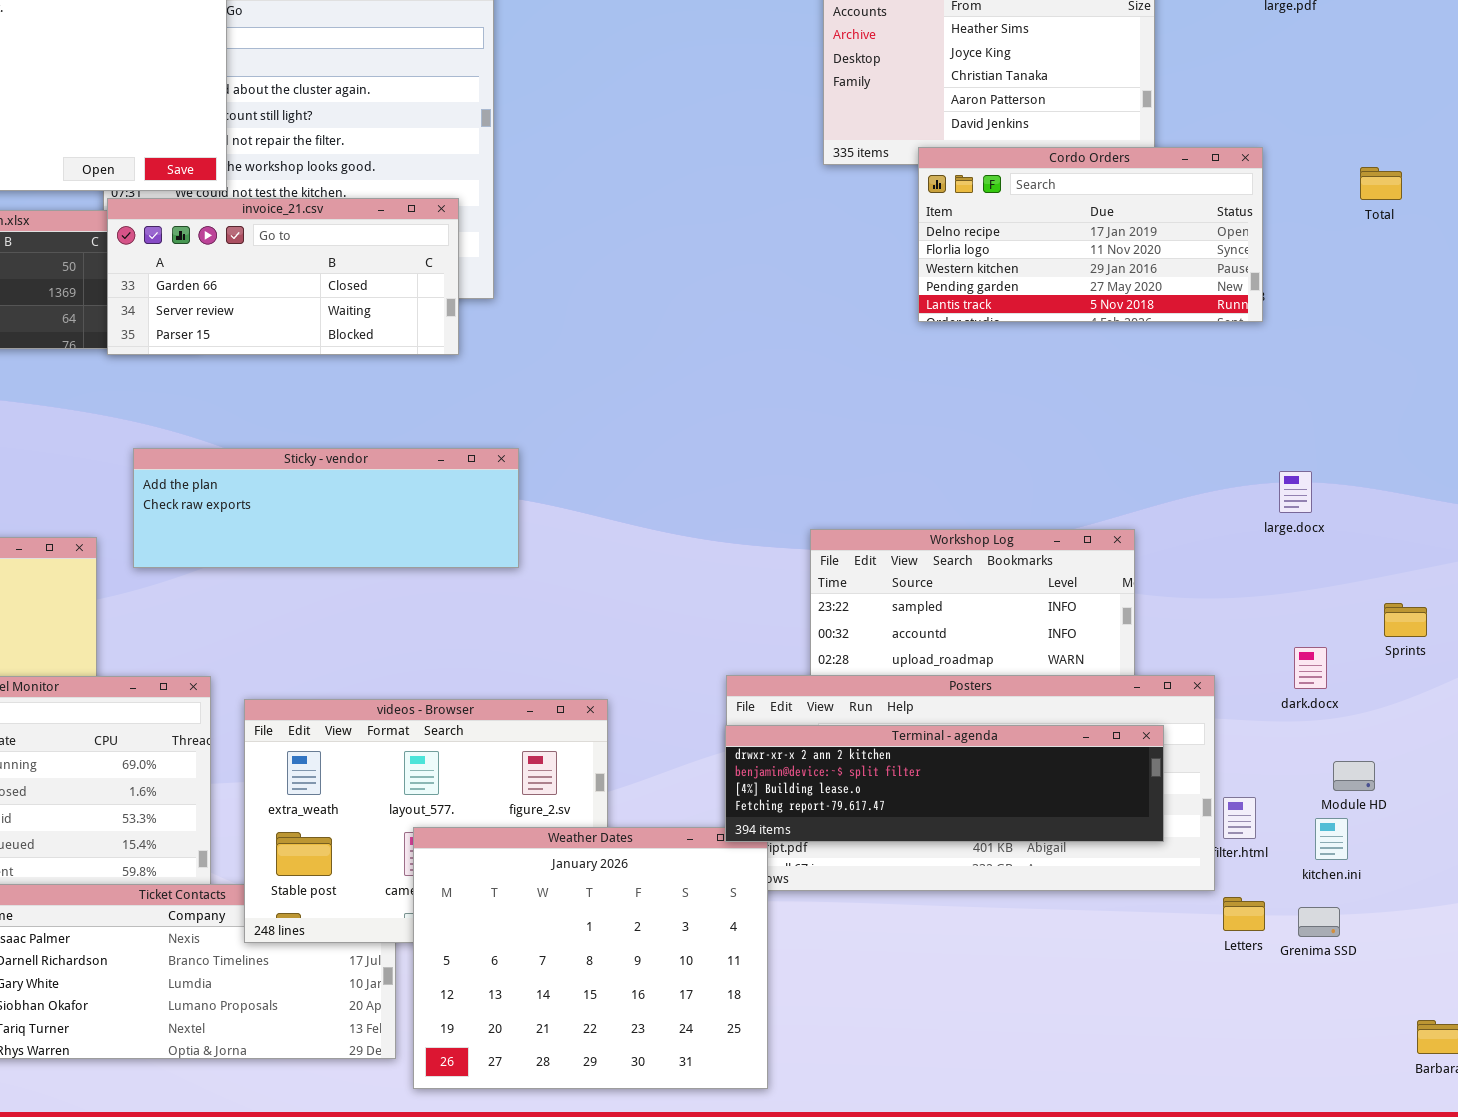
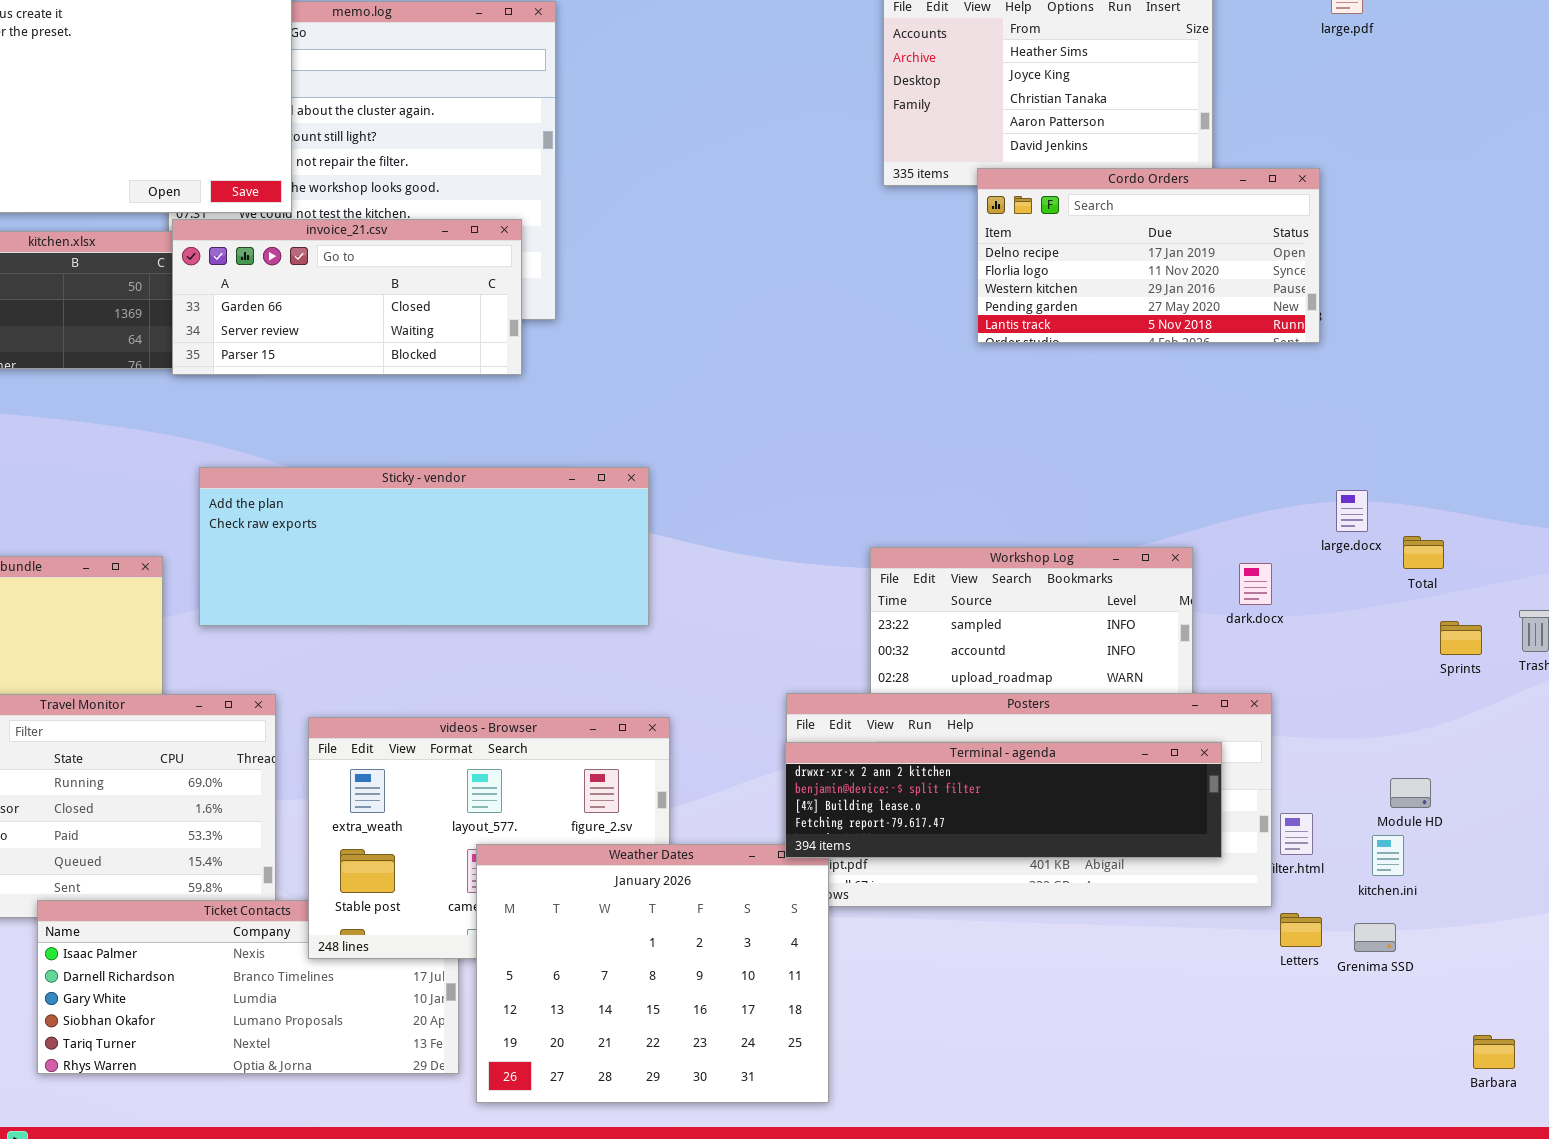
Total: [1360,167,1402,200] -> [1403,536,1444,569], moved
Sticky - vendor: [133,448,519,568] -> [199,467,649,626], resized
dark.docx: [1294,647,1327,689] -> [1239,563,1272,605], moved

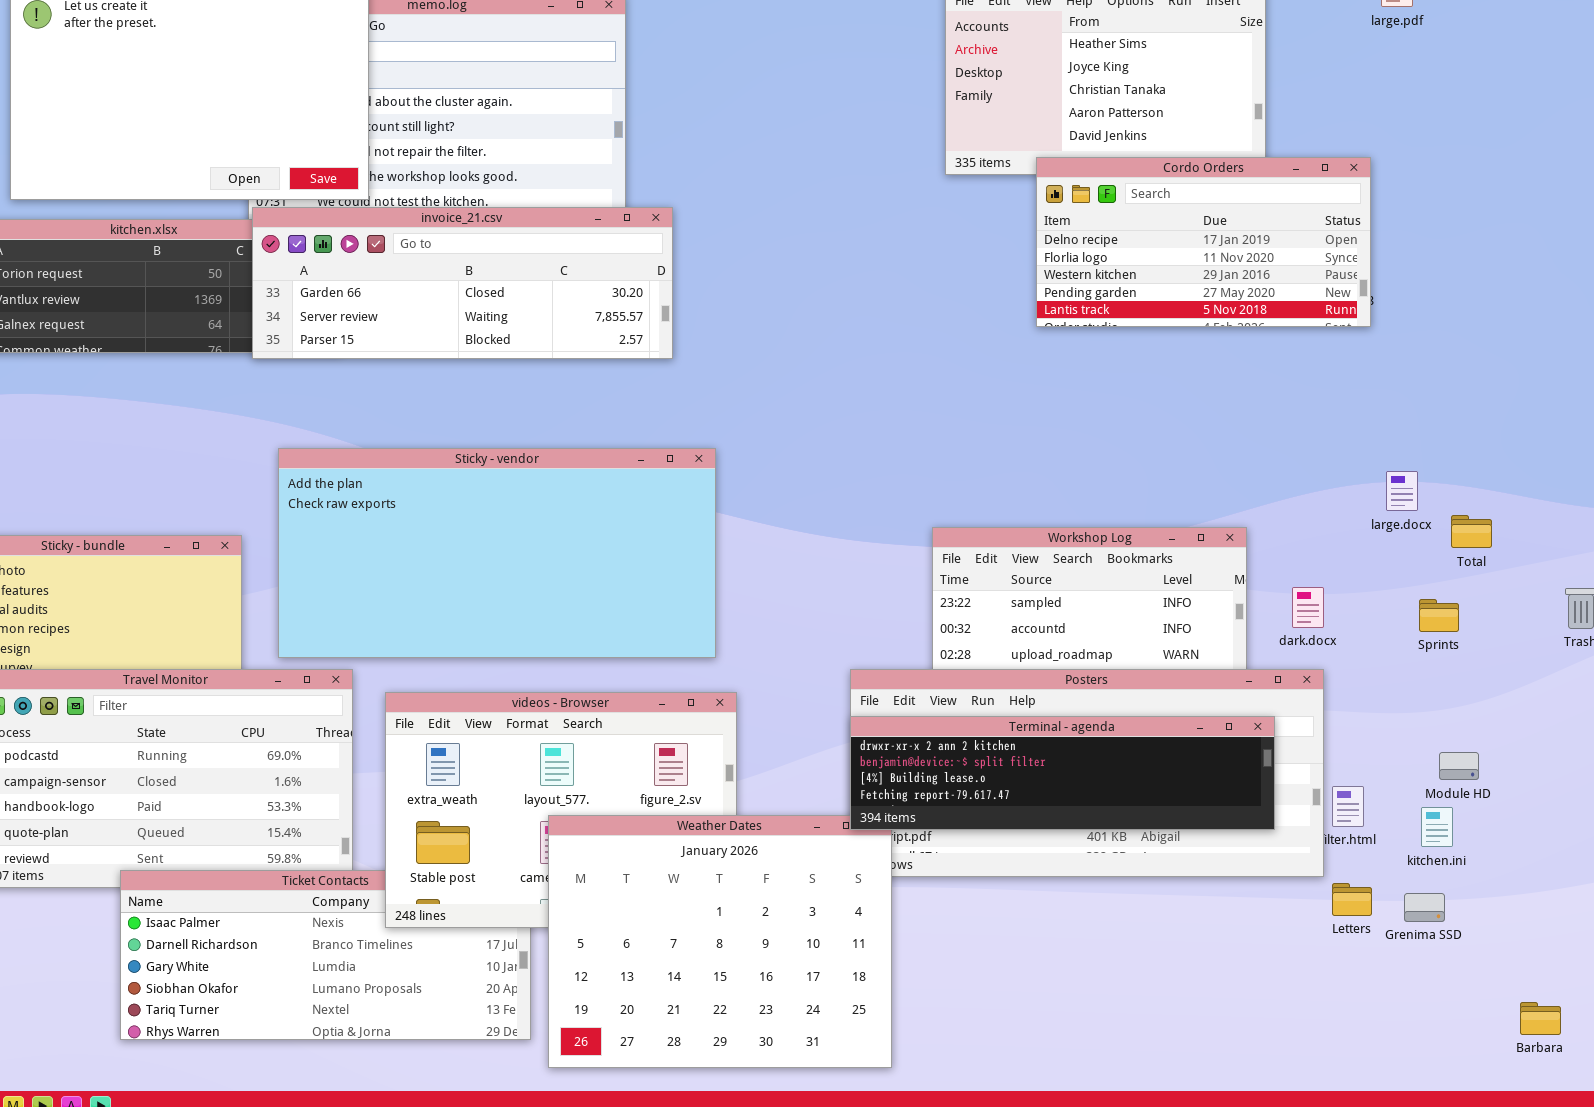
invoice_21.csv: [172,219,522,375] -> [252,207,673,359], resized
Sticky - vendor: [199,467,649,626] -> [278,448,716,658], resized
dark.docx: [1239,563,1272,605] -> [1292,587,1324,628], moved
Sprints: [1440,621,1482,655] -> [1419,599,1459,632], moved

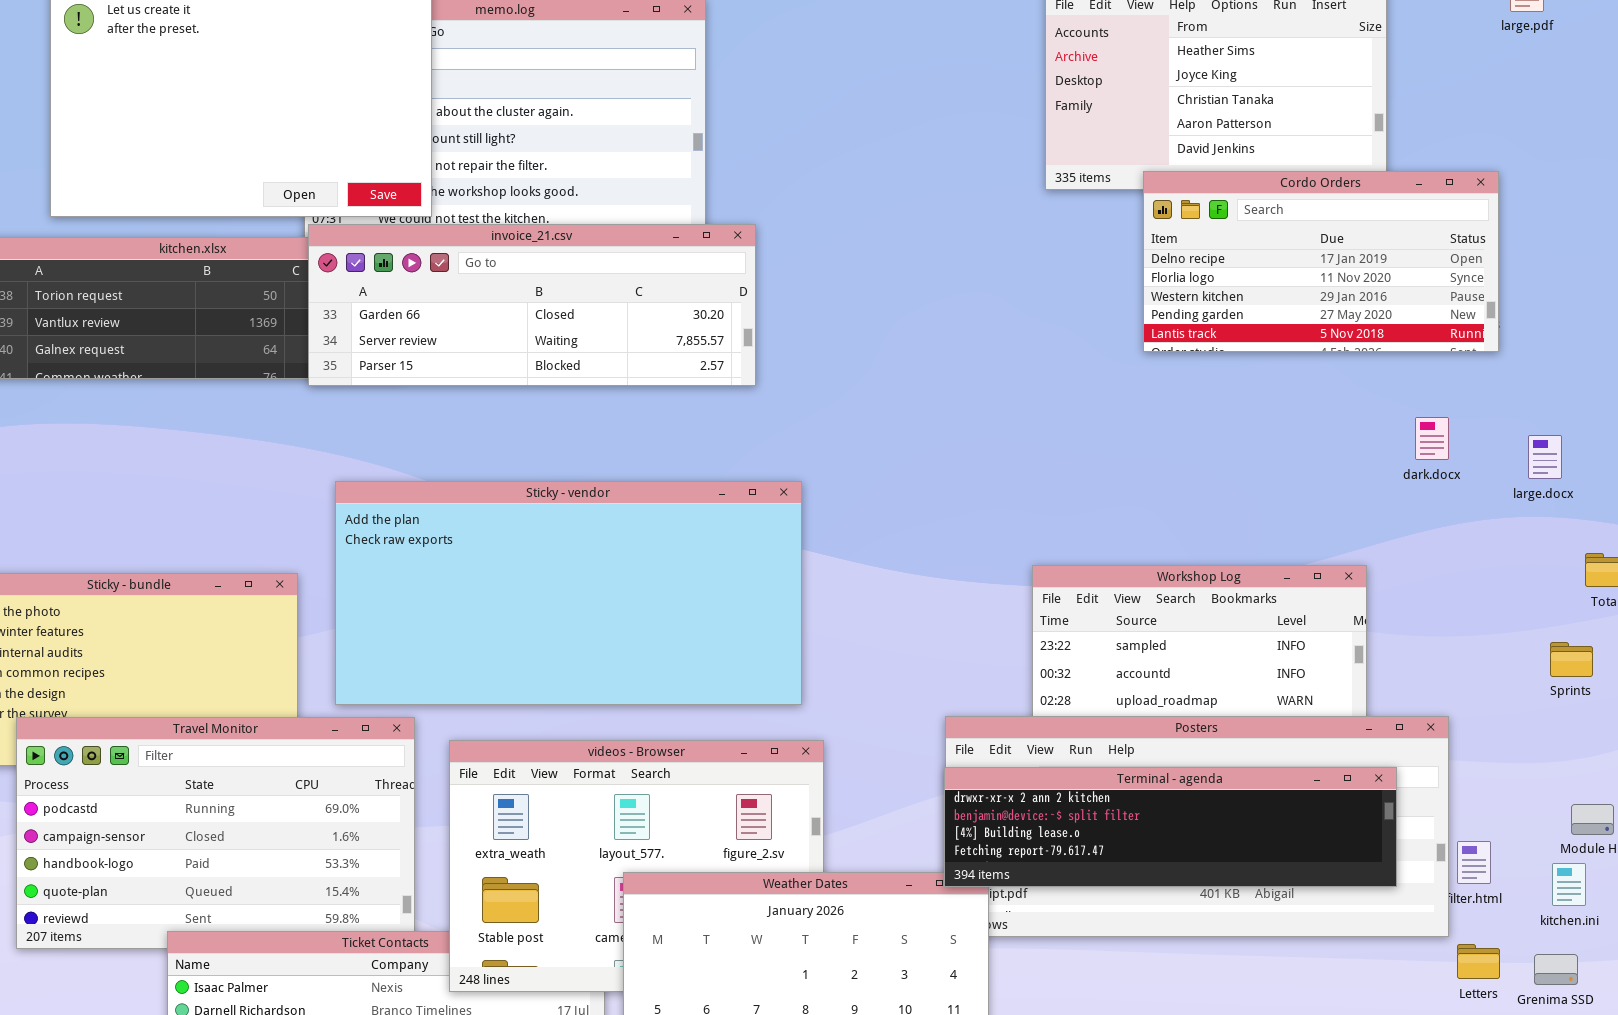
large.docx: [1386,471,1418,511] -> [1528,435,1562,479], moved
dark.docx: [1292,587,1324,628] -> [1415,417,1449,460], moved

